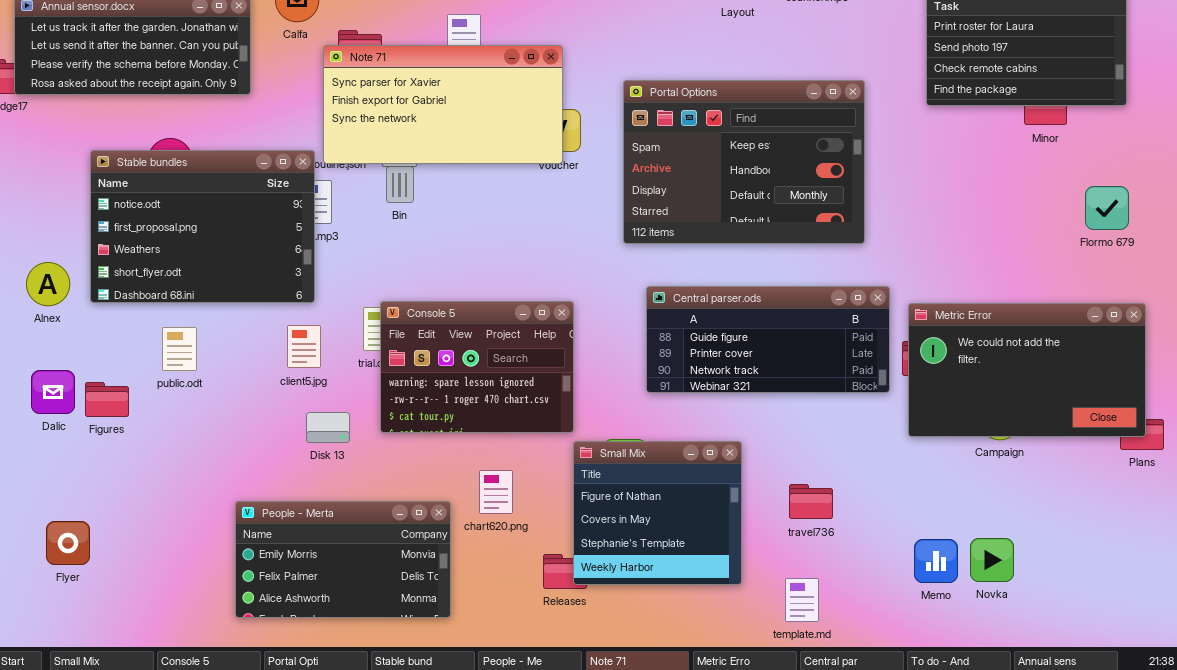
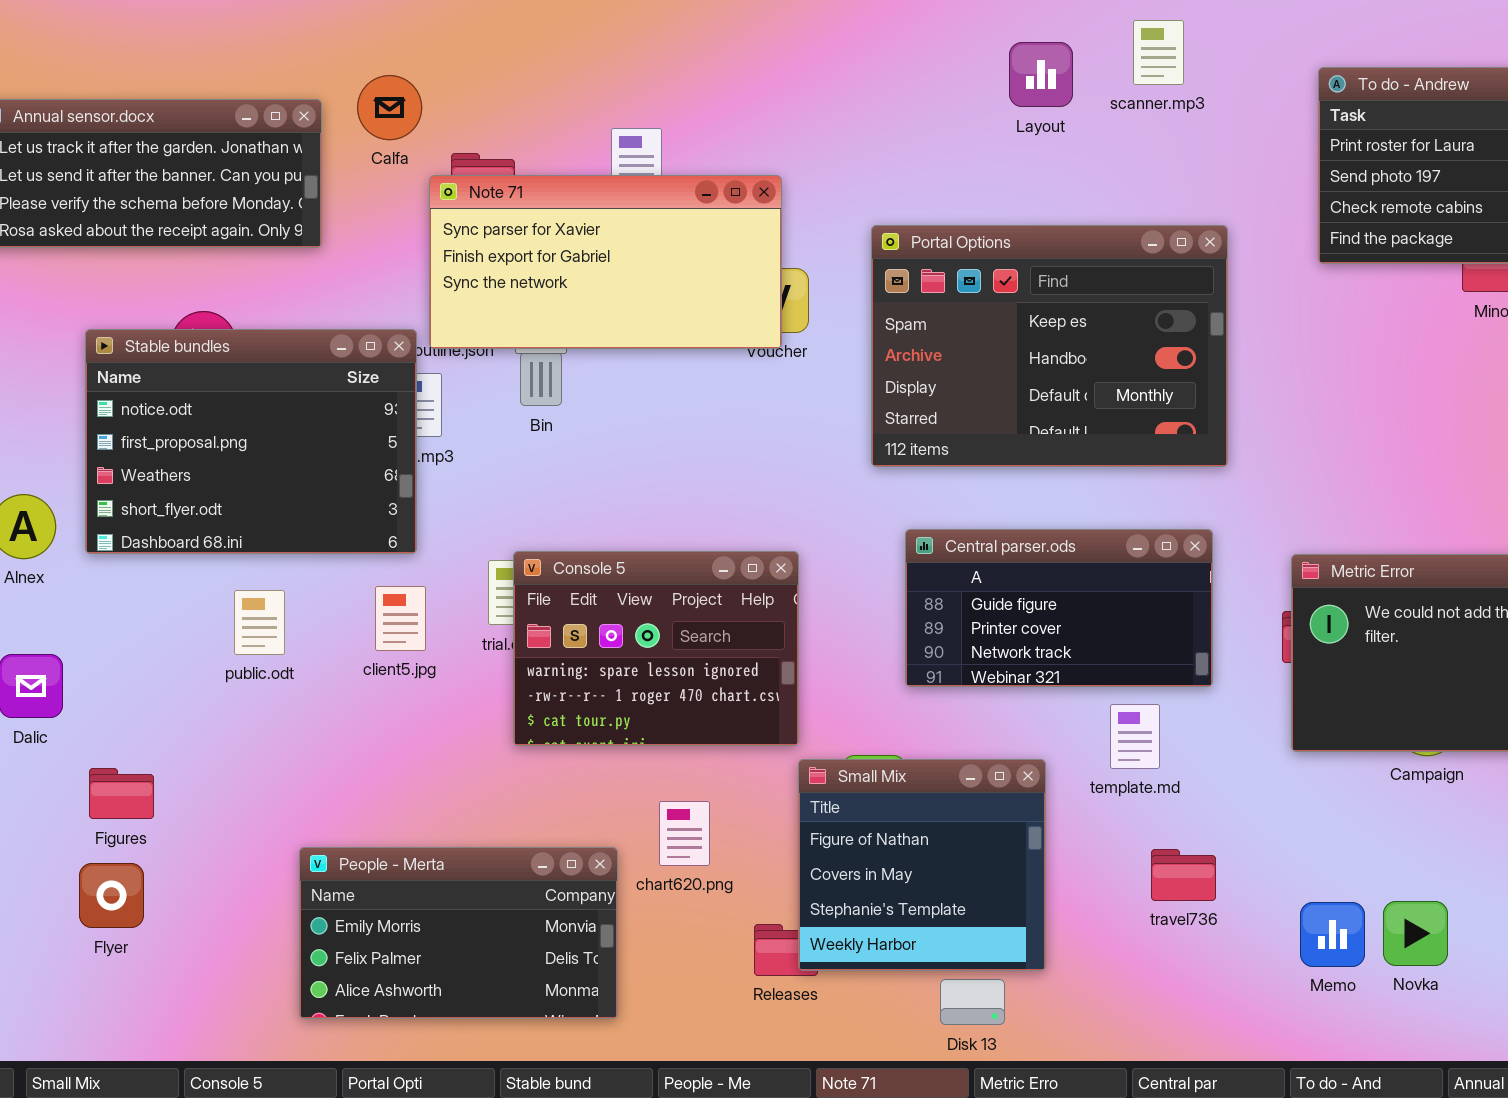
Central parser.ods: [646,286,890,393] -> [905,529,1213,687], resized
public.odt: [162,327,197,371] -> [234,590,285,655], moved
Figures: [85,382,129,417] -> [89,768,154,819], moved
Disk 13: [306,412,350,443] -> [940,979,1005,1025], moved
travel736: [789,484,833,519] -> [1151,849,1216,901], moved
Flyer: [46,521,90,565] -> [79,863,144,928], moved
template.md: [785,578,819,622] -> [1110,704,1160,769], moved

